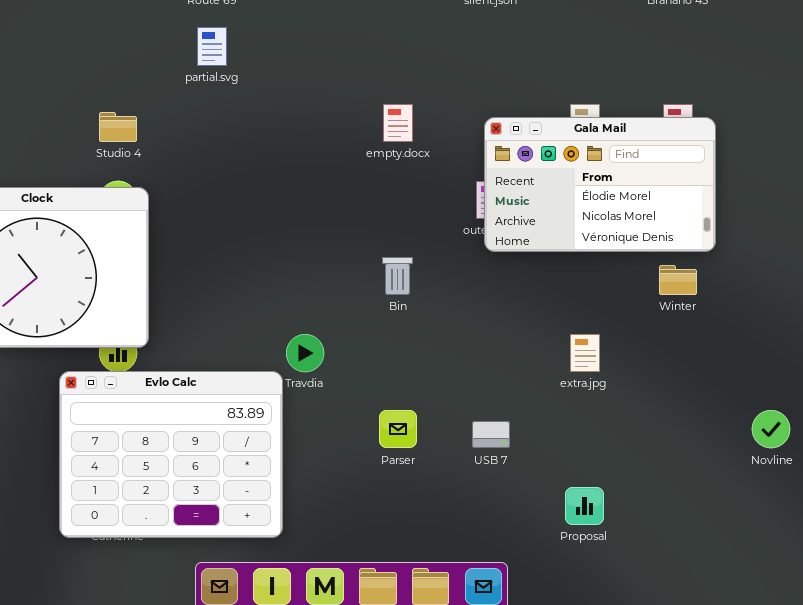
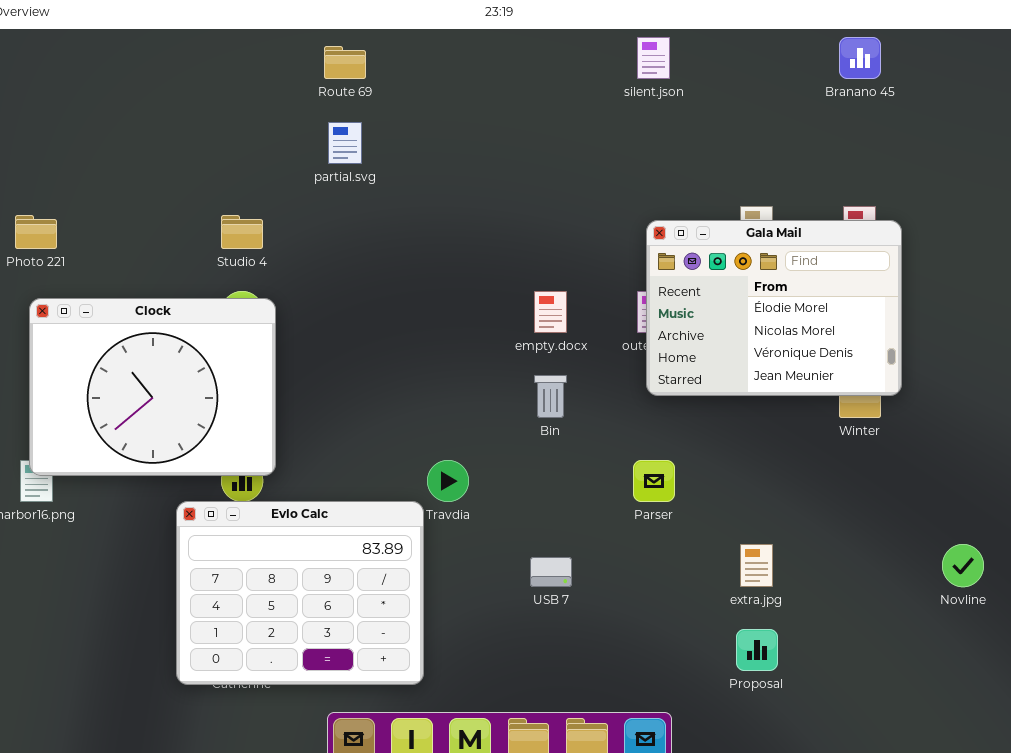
empty.docx: [383,104,413,142] -> [534,291,567,333], moved
Gala Mail: [484,117,716,252] -> [646,220,902,396], resized
extra.jpg: [570,334,600,372] -> [740,544,773,587], moved
Parser: [379,410,417,448] -> [633,460,675,502], moved
USB 7: [472,421,510,448] -> [530,557,572,587], moved

